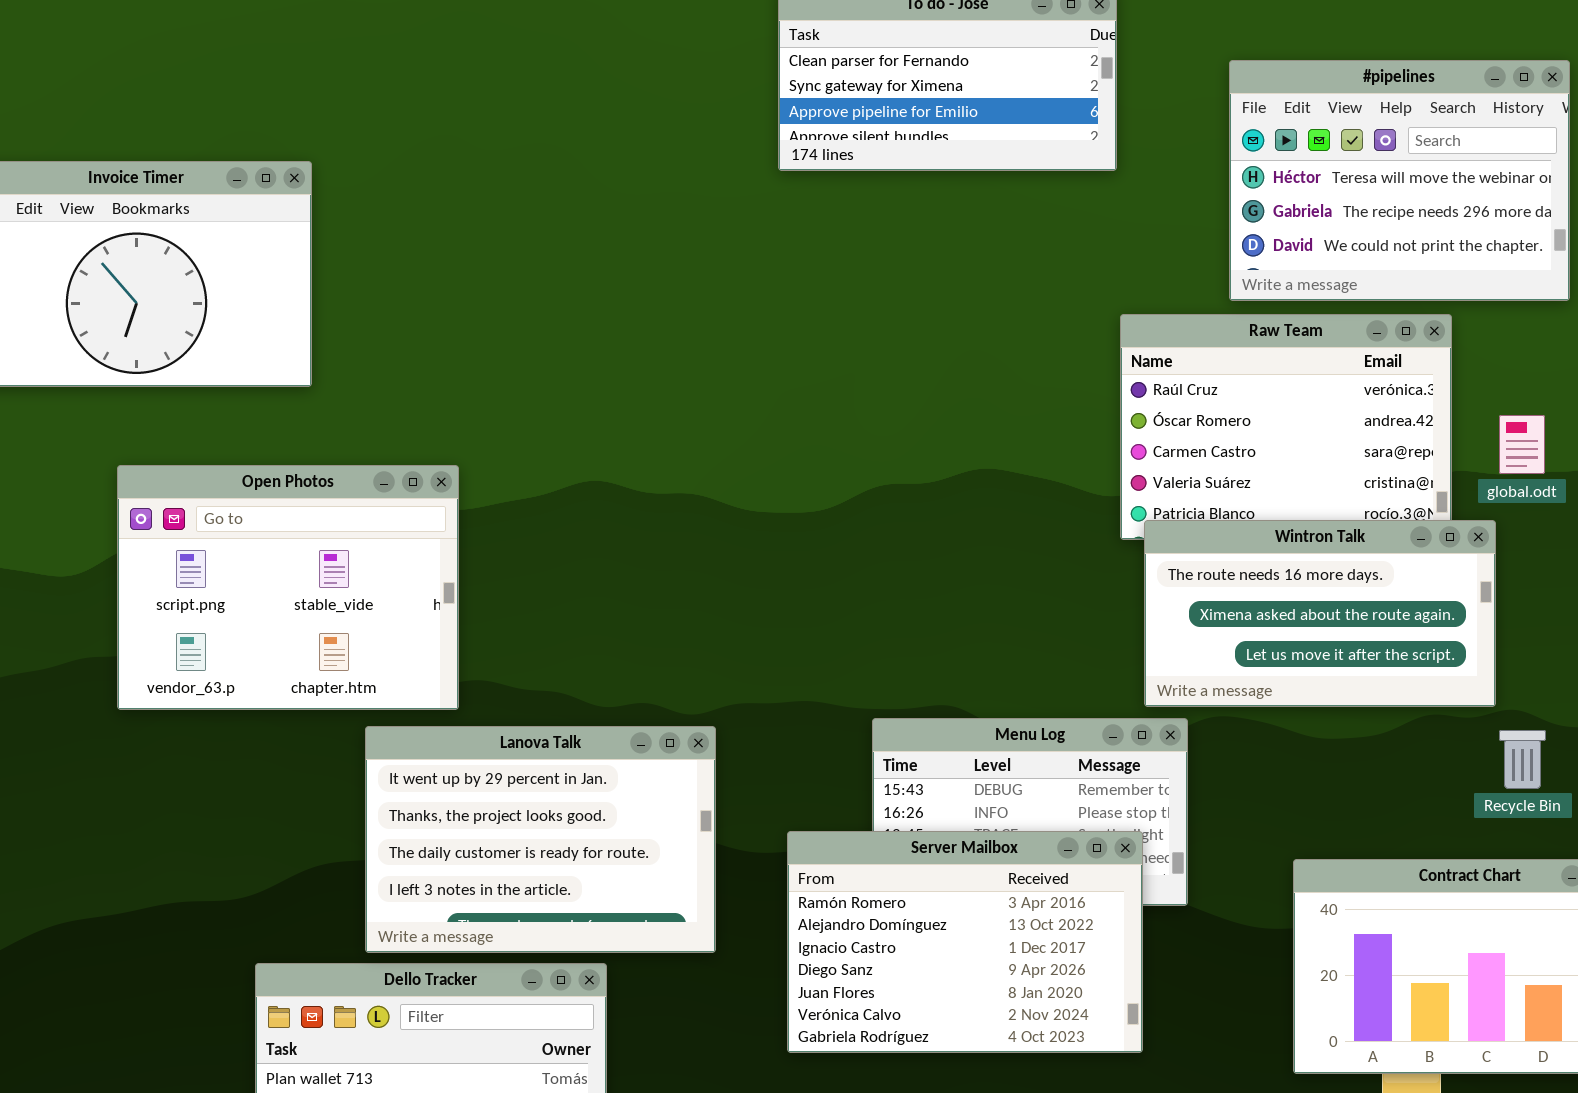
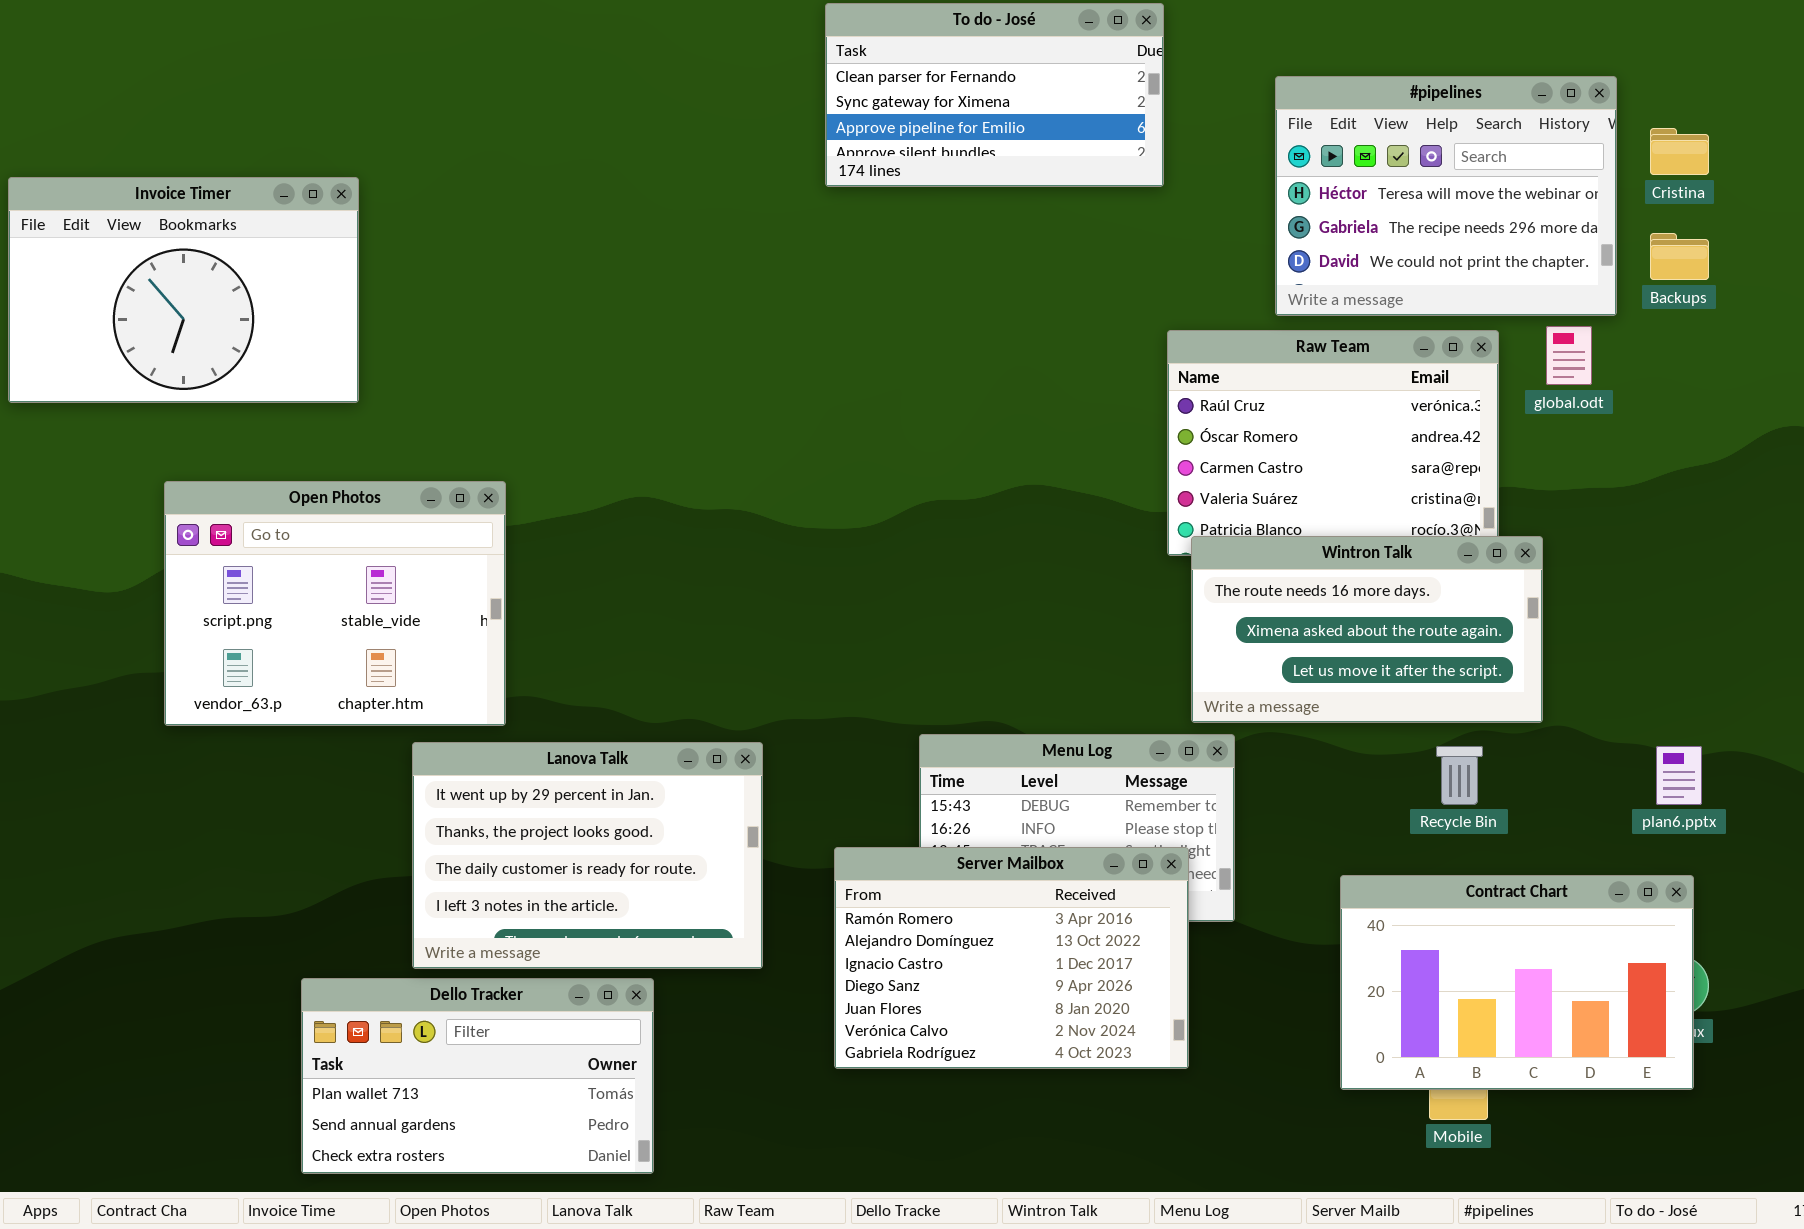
global.odt: [1499,415,1545,474] -> [1546,326,1592,385], moved
Recycle Bin: [1499,730,1546,789] -> [1436,746,1483,805], moved

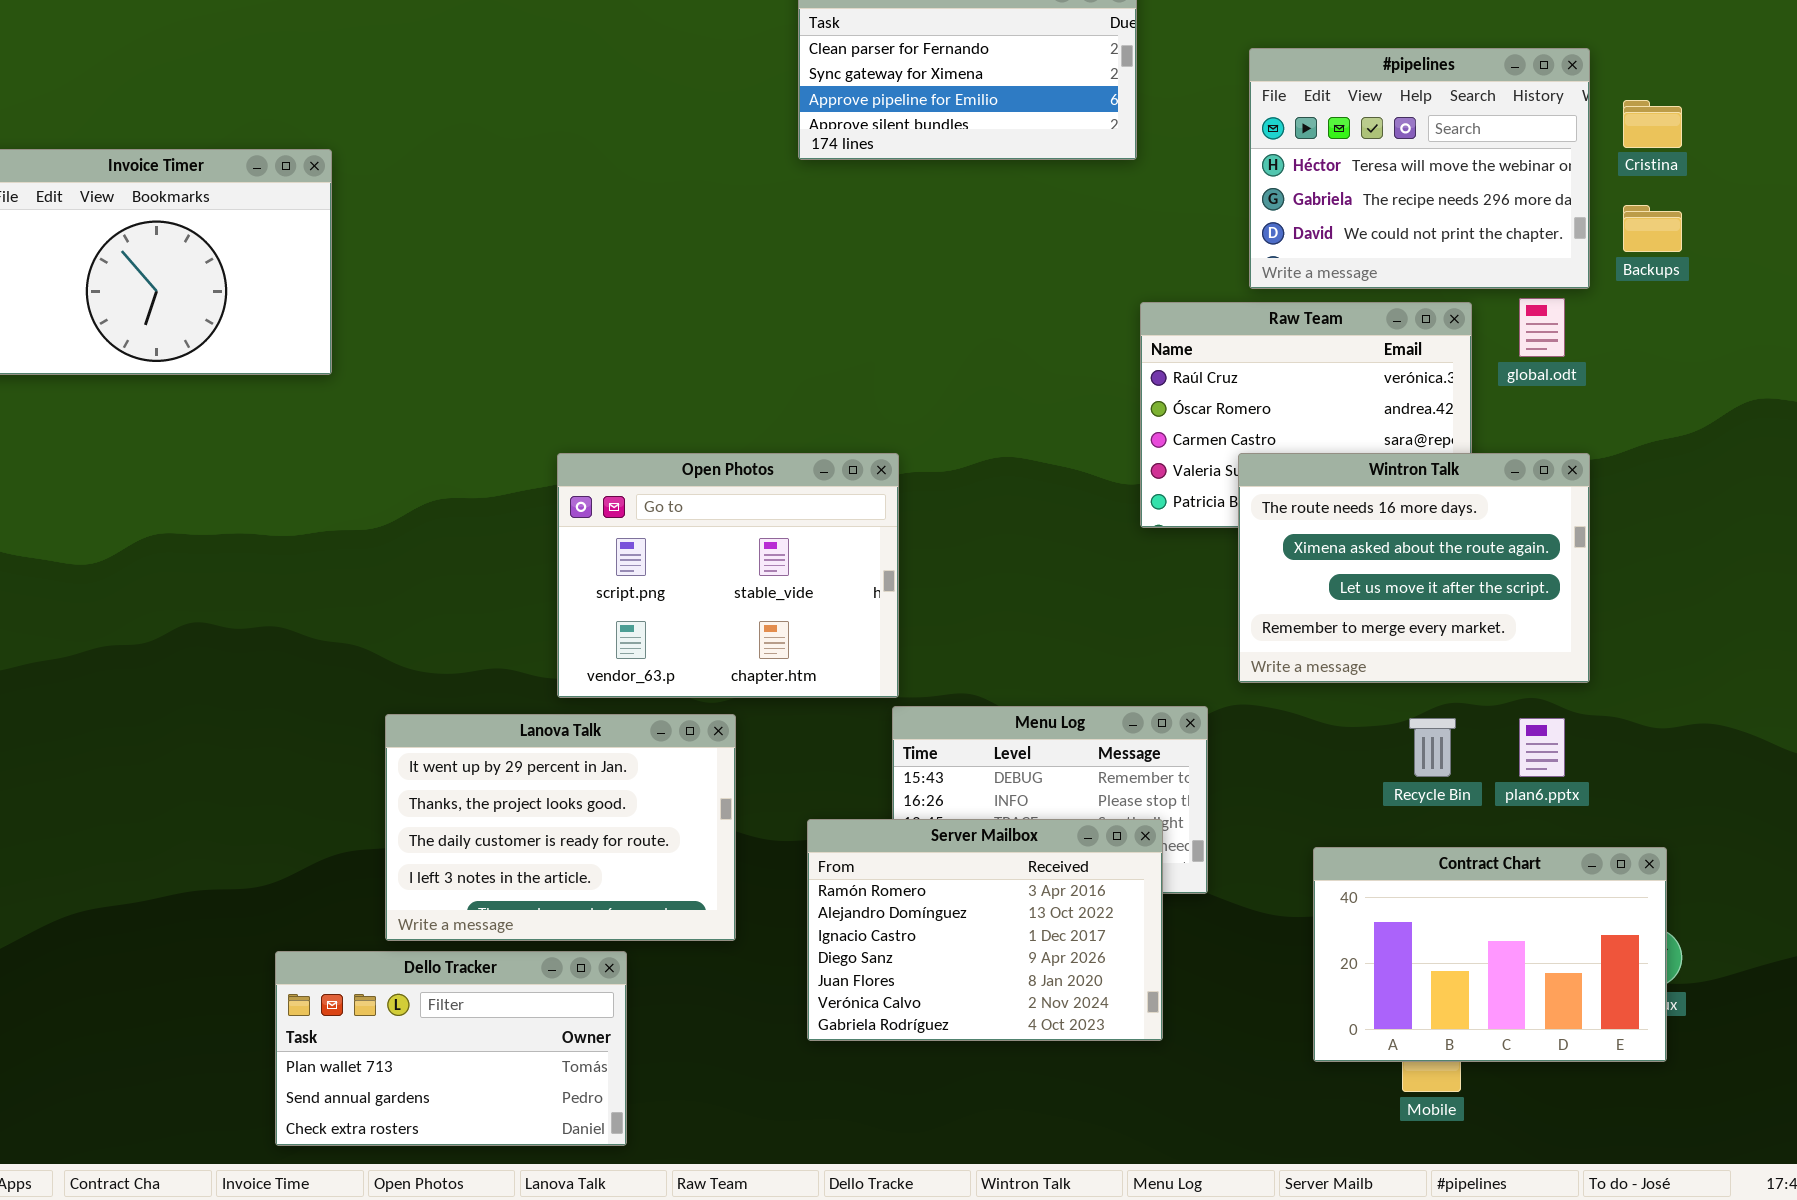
Open Photos: [164,481,506,726] -> [557,453,899,698], moved
Wintron Talk: [1191,536,1543,723] -> [1238,453,1590,683], moved, resized
plan6.pptx: [1656,746,1702,805] -> [1519,718,1565,777], moved

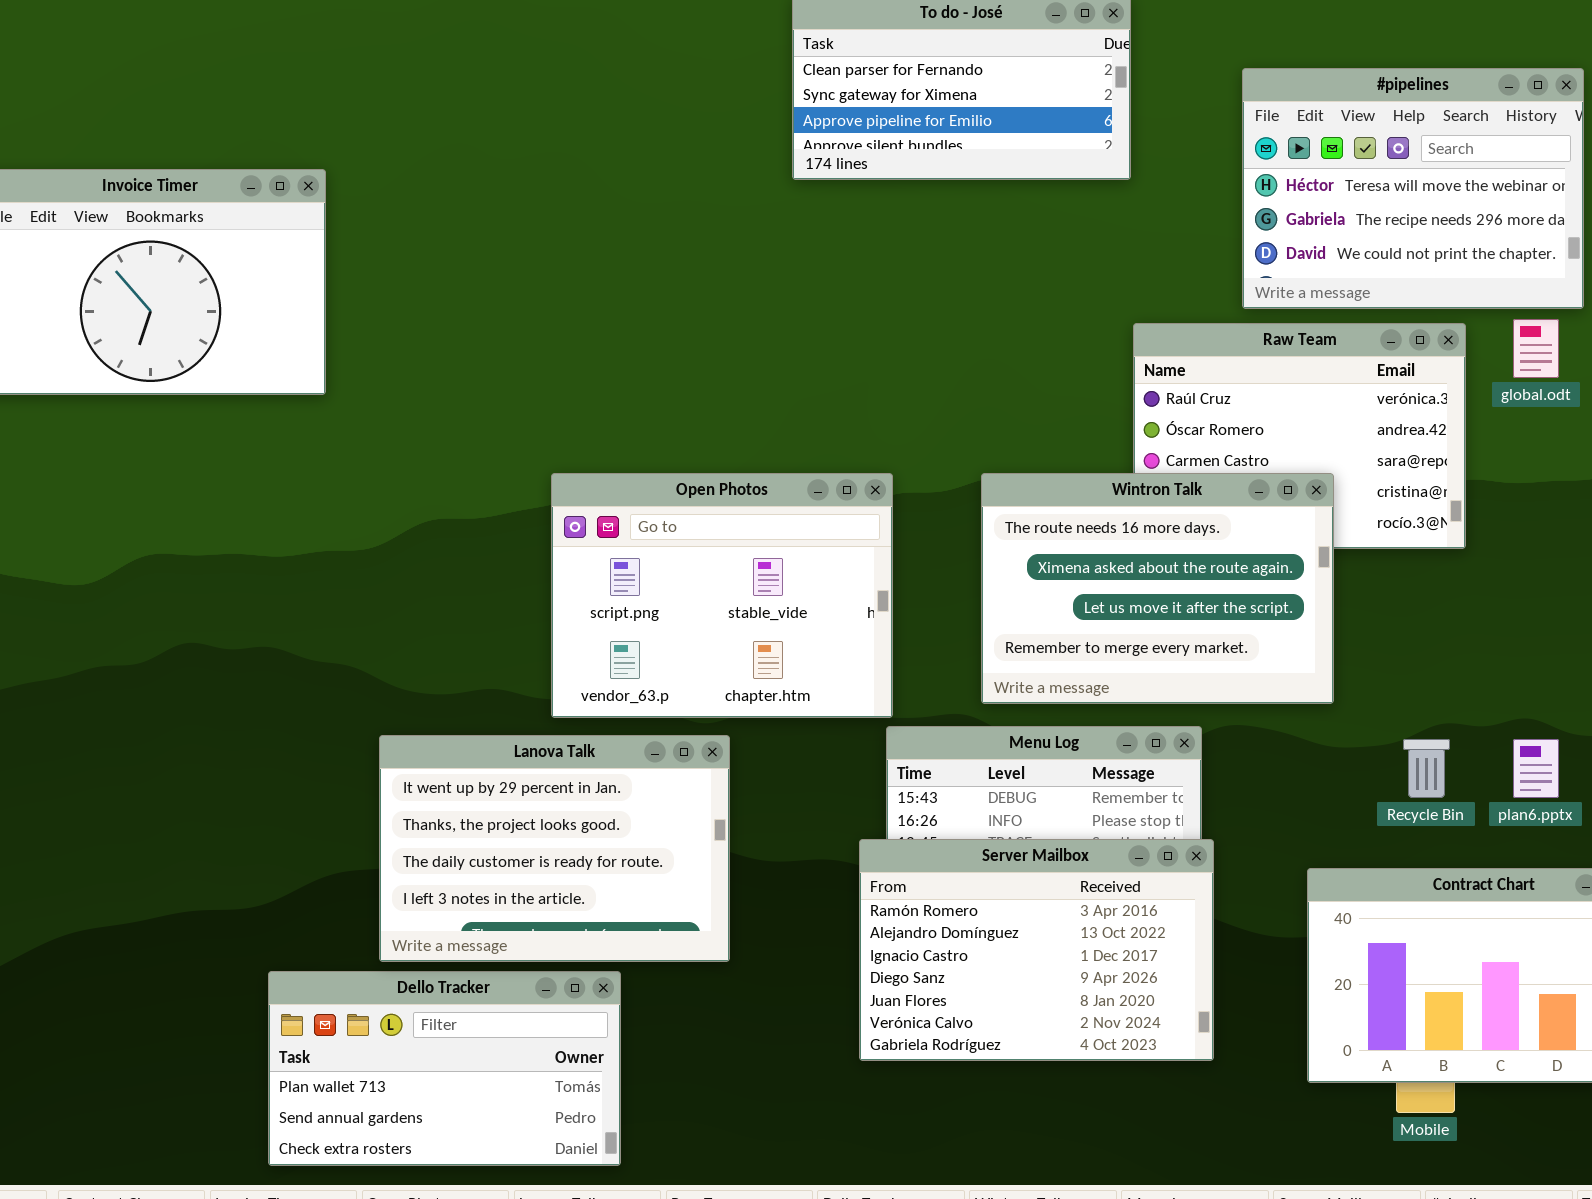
Wintron Talk: [1238,453,1590,683] -> [981,473,1334,704], moved
Server Mailbox: [807,819,1163,1041] -> [859,839,1214,1061], moved

